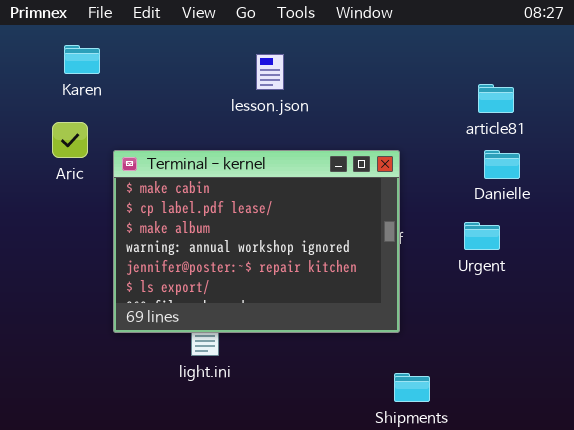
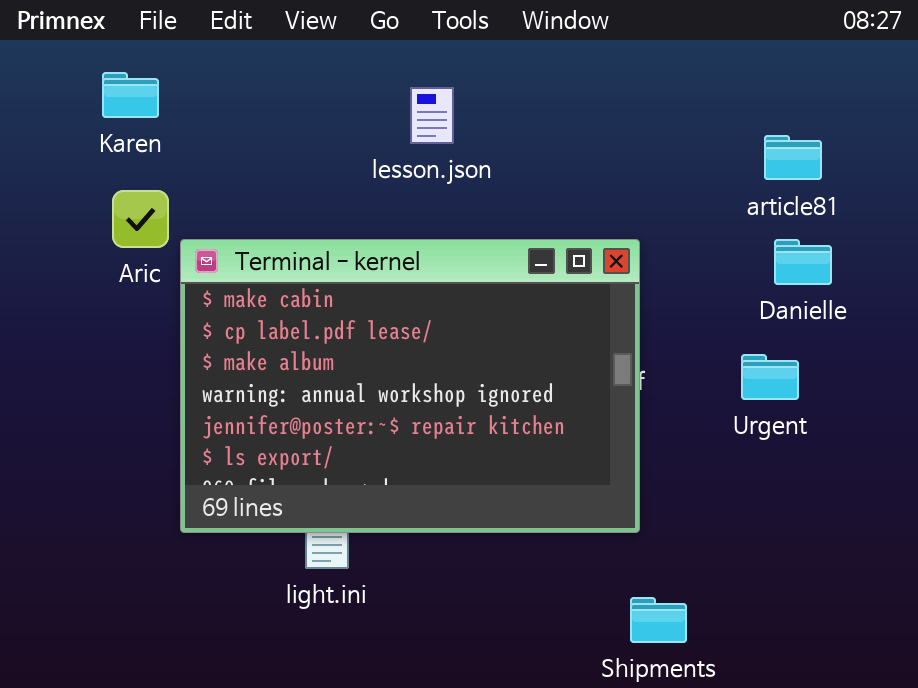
Aric: [52,122,88,158] -> [112,190,169,248], moved

